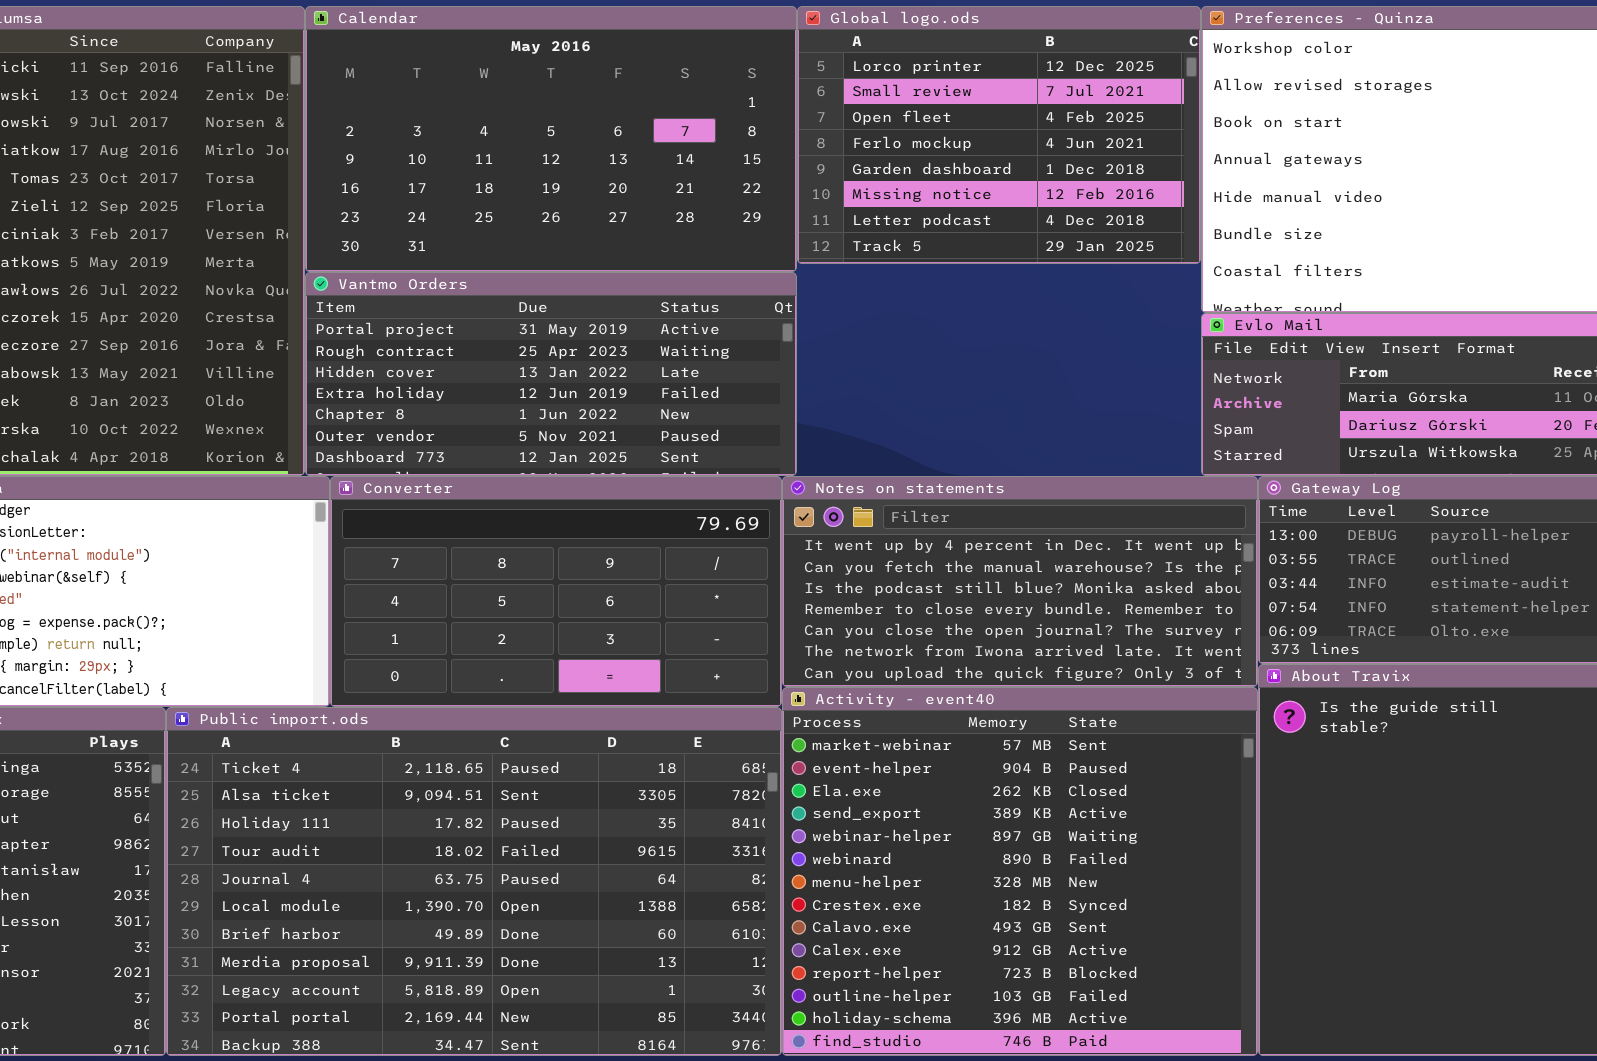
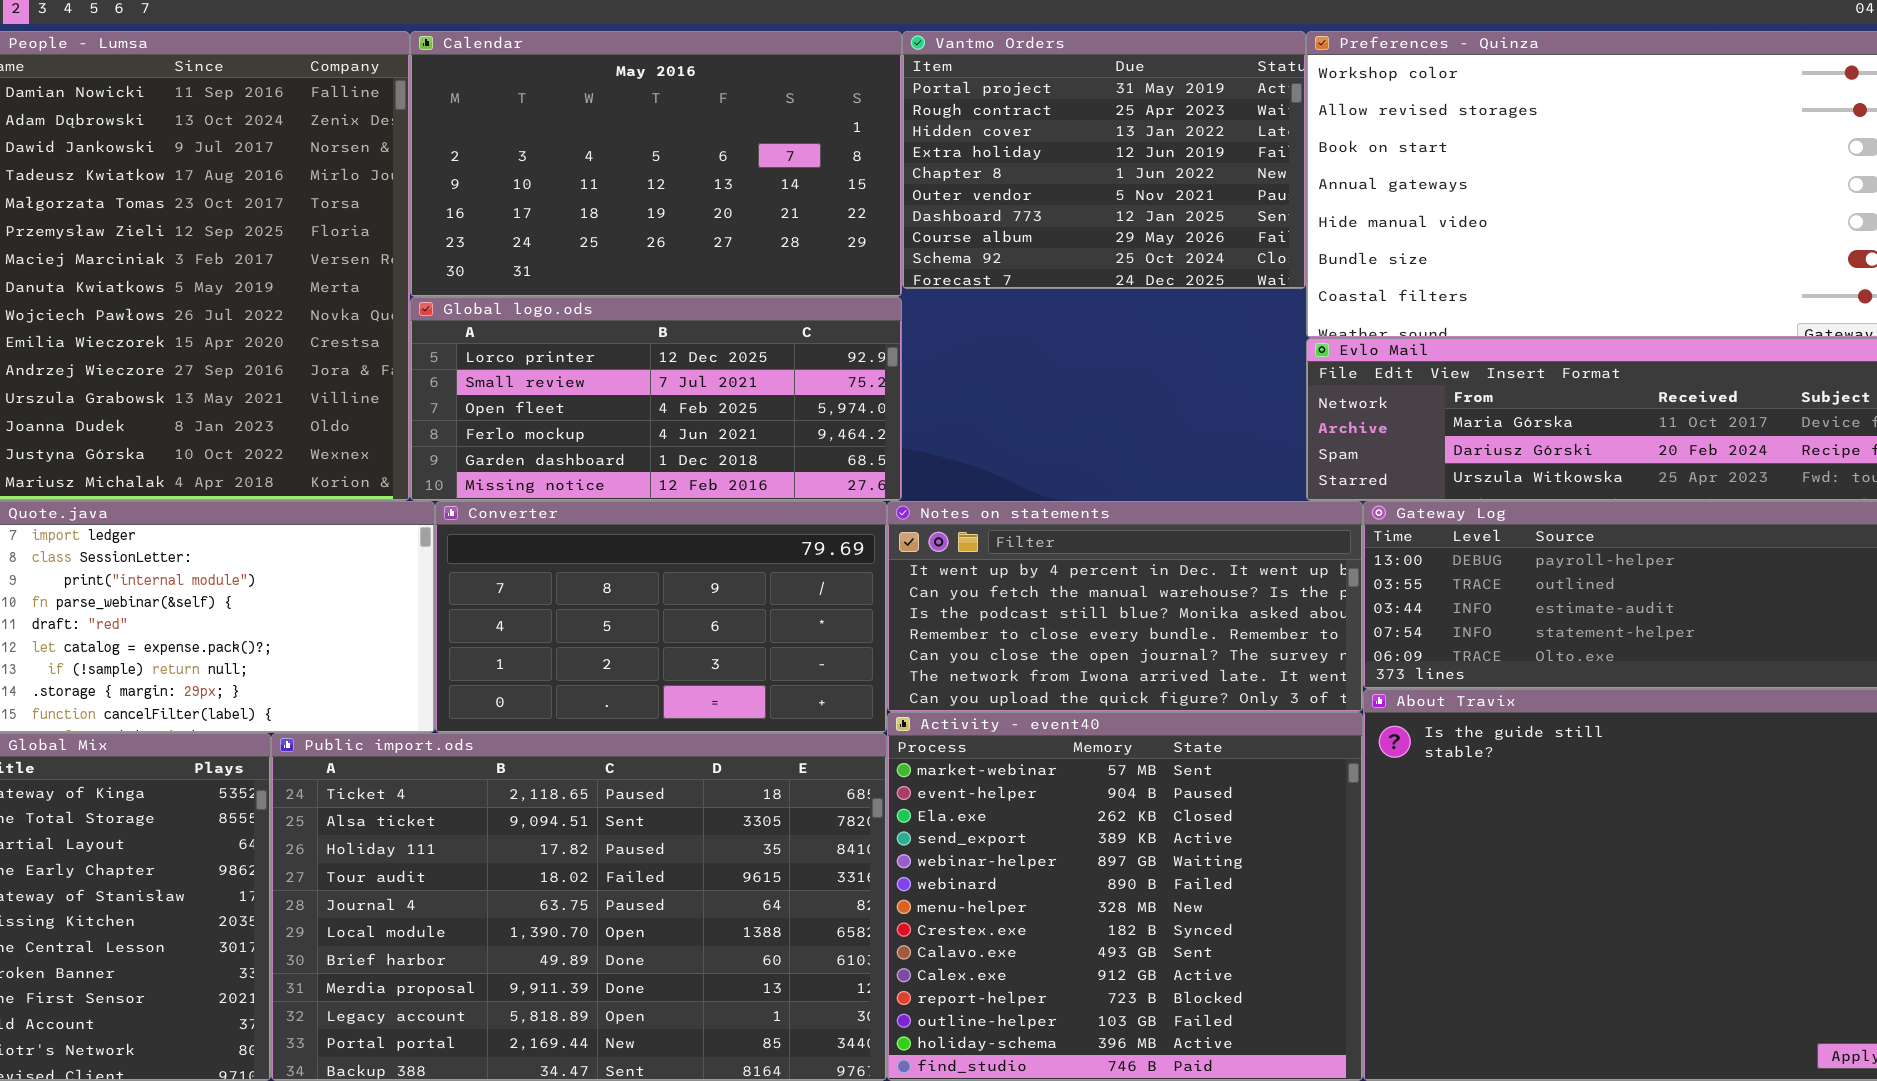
Global logo.ods: [797,6,1201,264] -> [410,297,902,501], moved, resized
Vantmo Orders: [305,272,797,476] -> [902,31,1306,289], moved, resized

